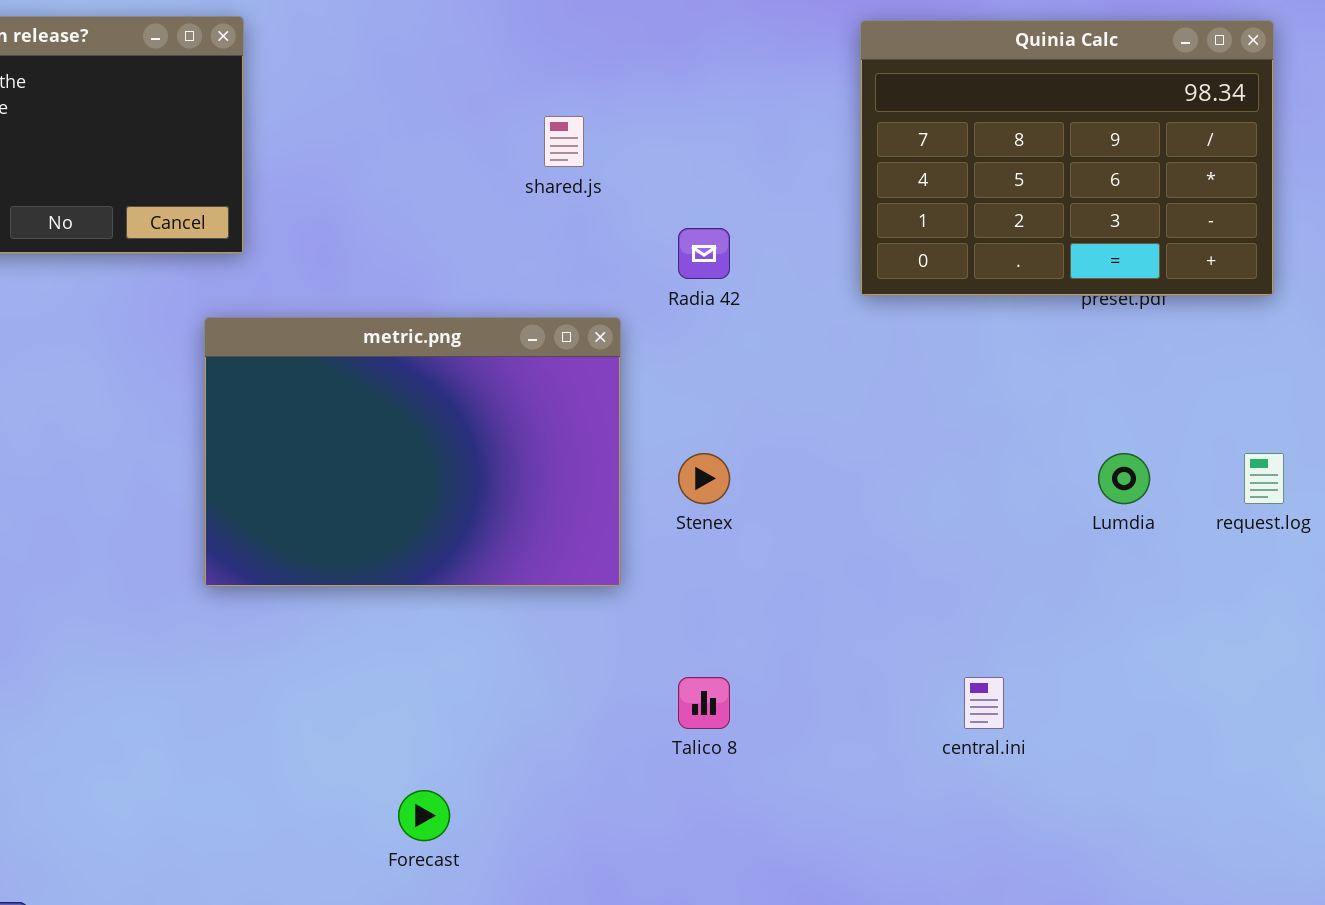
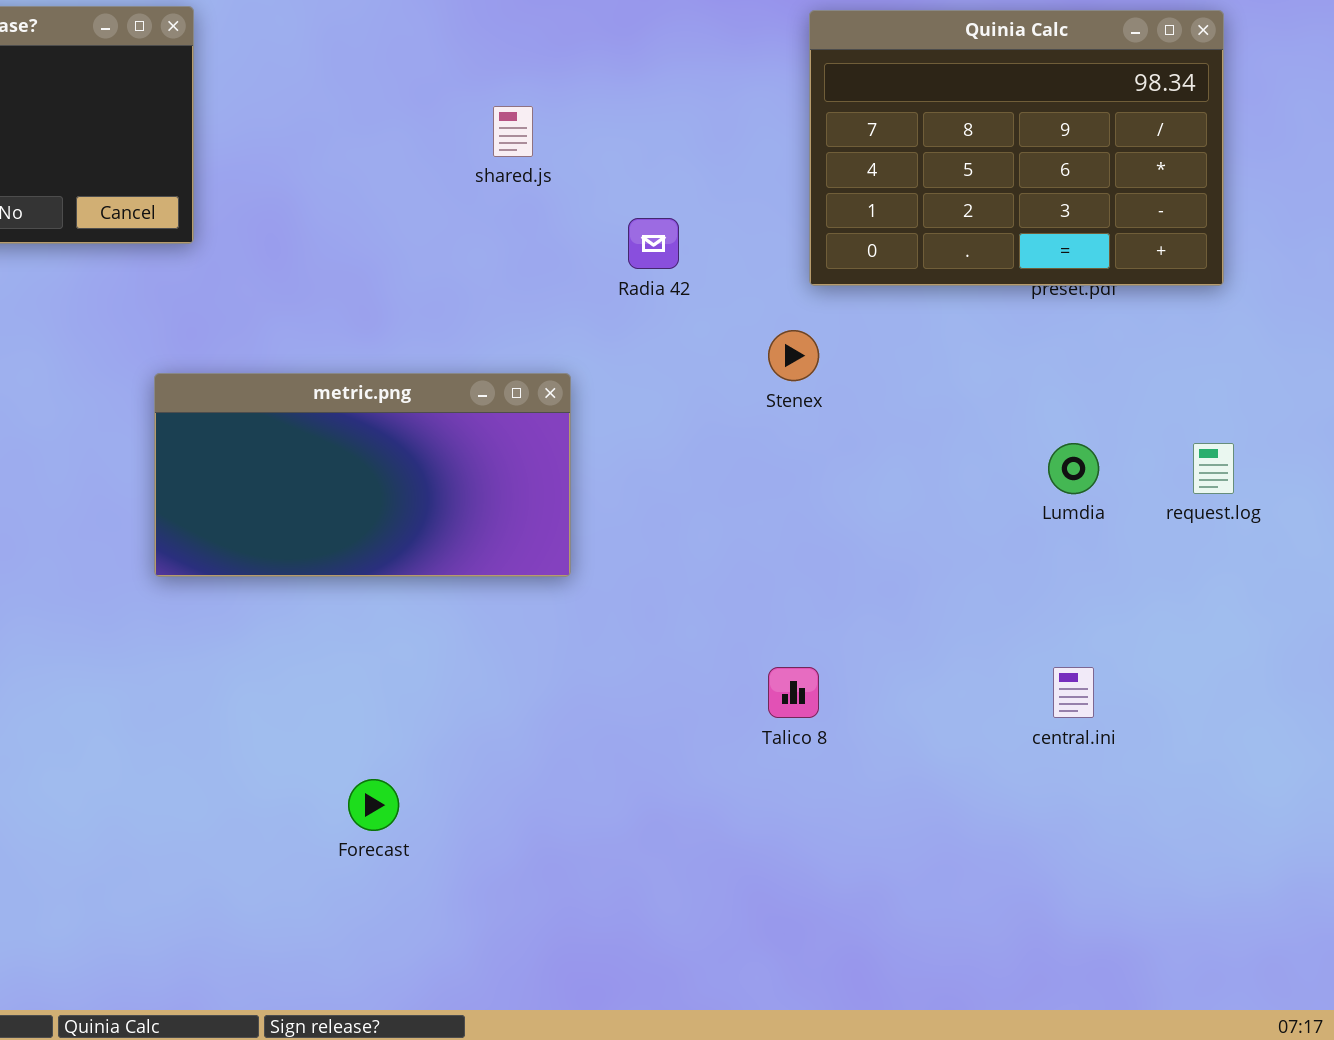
metric.png: [204,317,621,587] -> [154,373,571,577], resized
Stenex: [678,453,730,504] -> [768,330,819,381], moved
Talico 8: [678,677,730,729] -> [768,667,819,718], moved
central.ini: [964,677,1004,729] -> [1053,667,1094,718], moved

